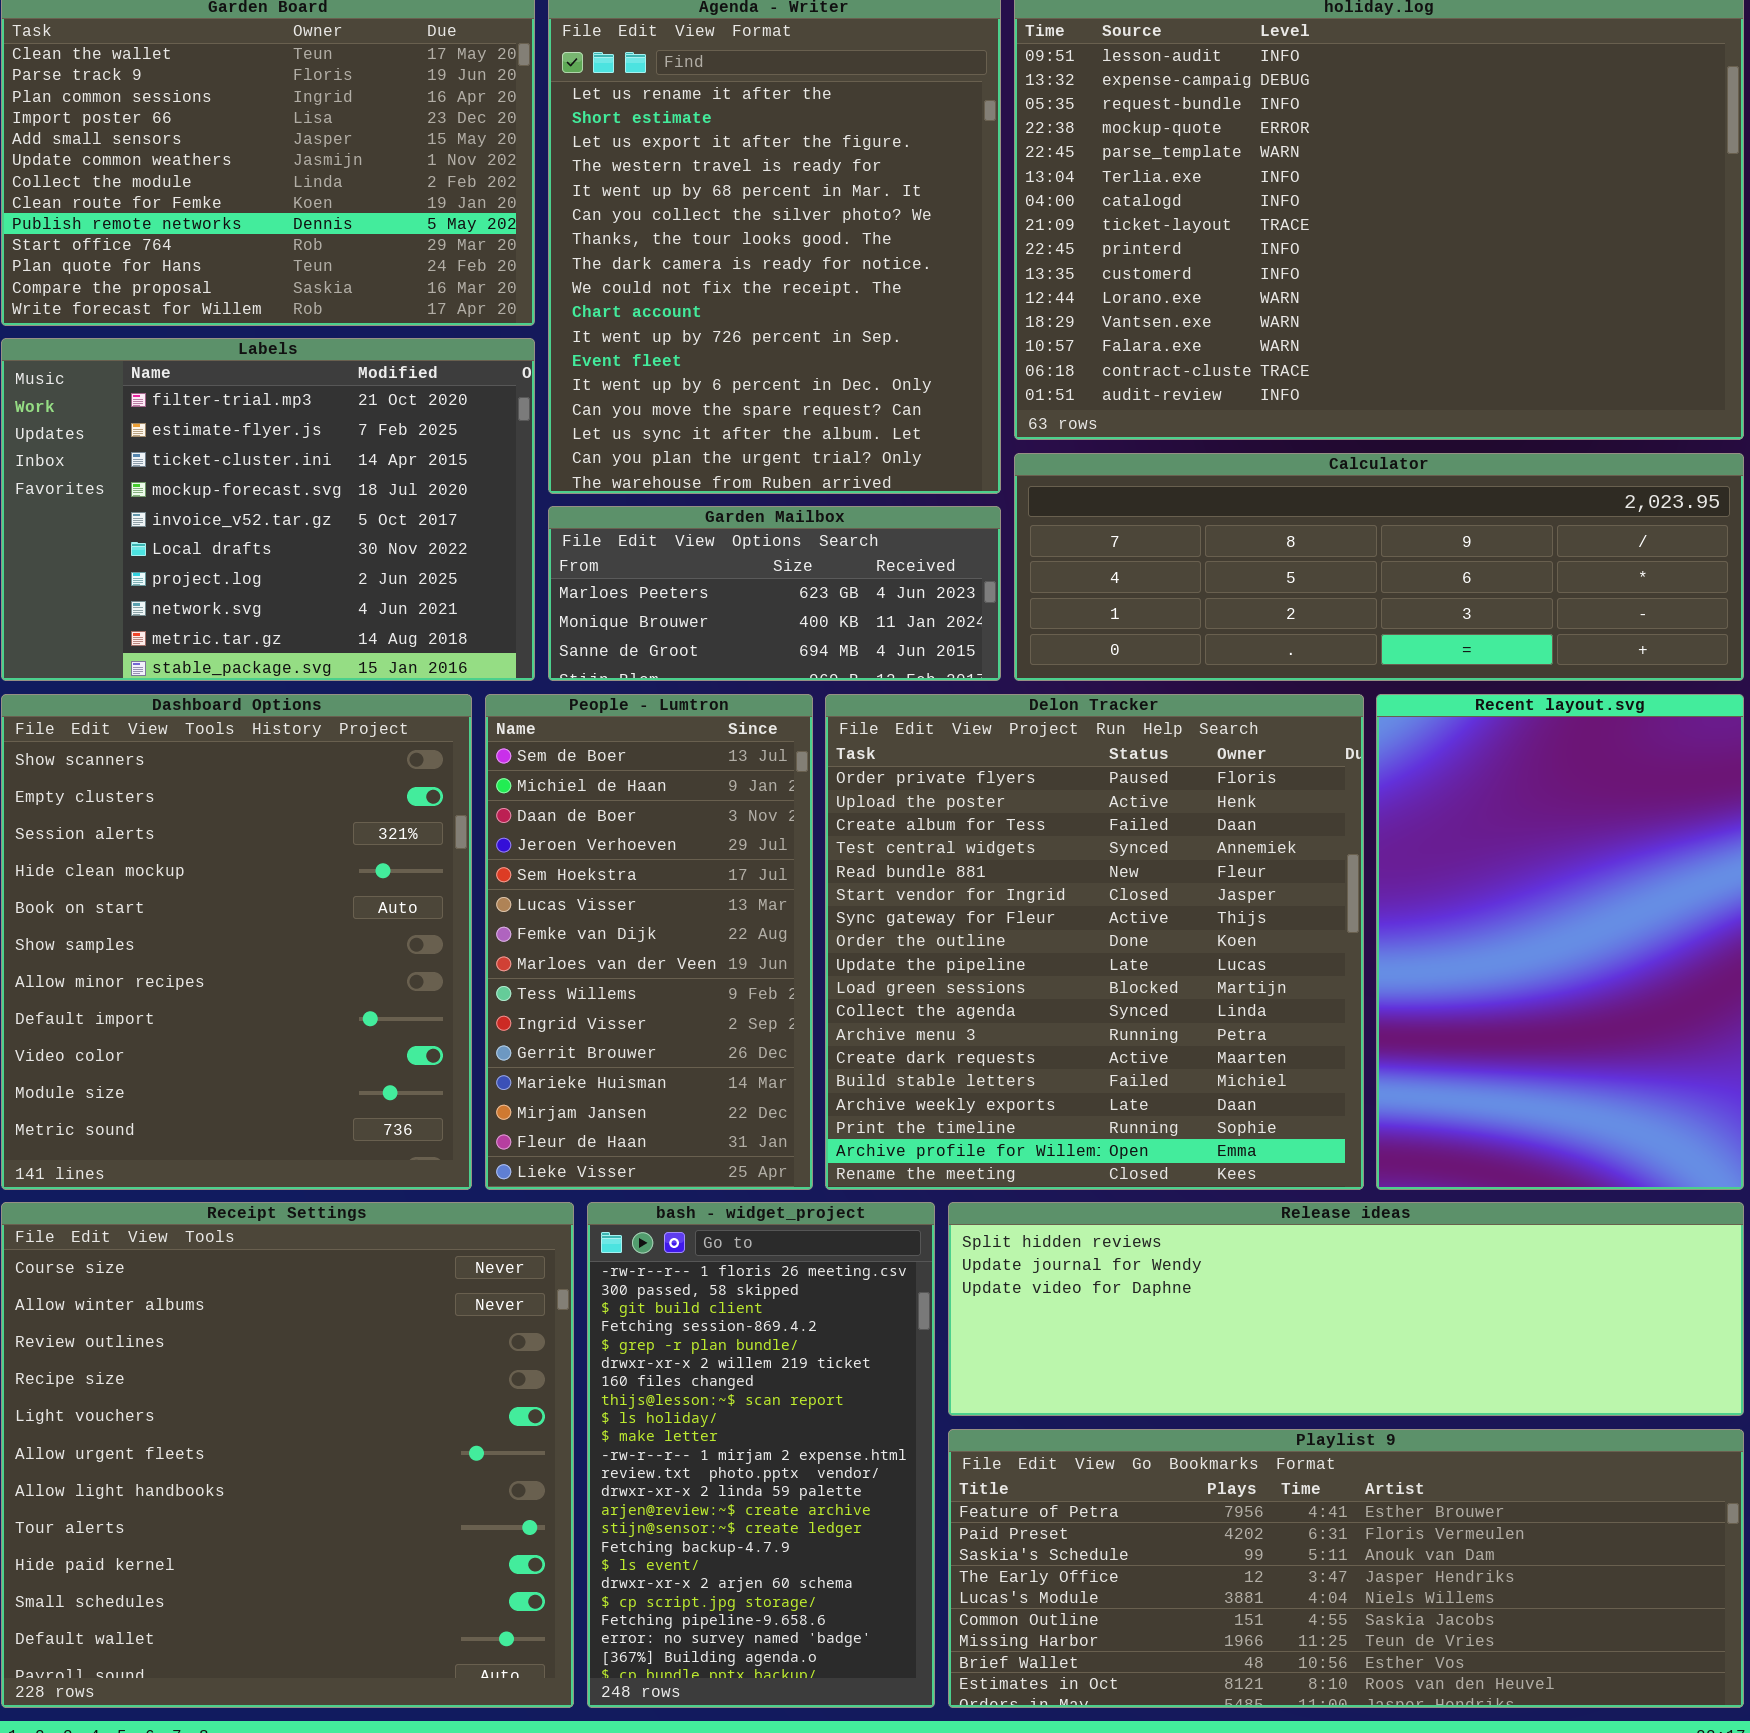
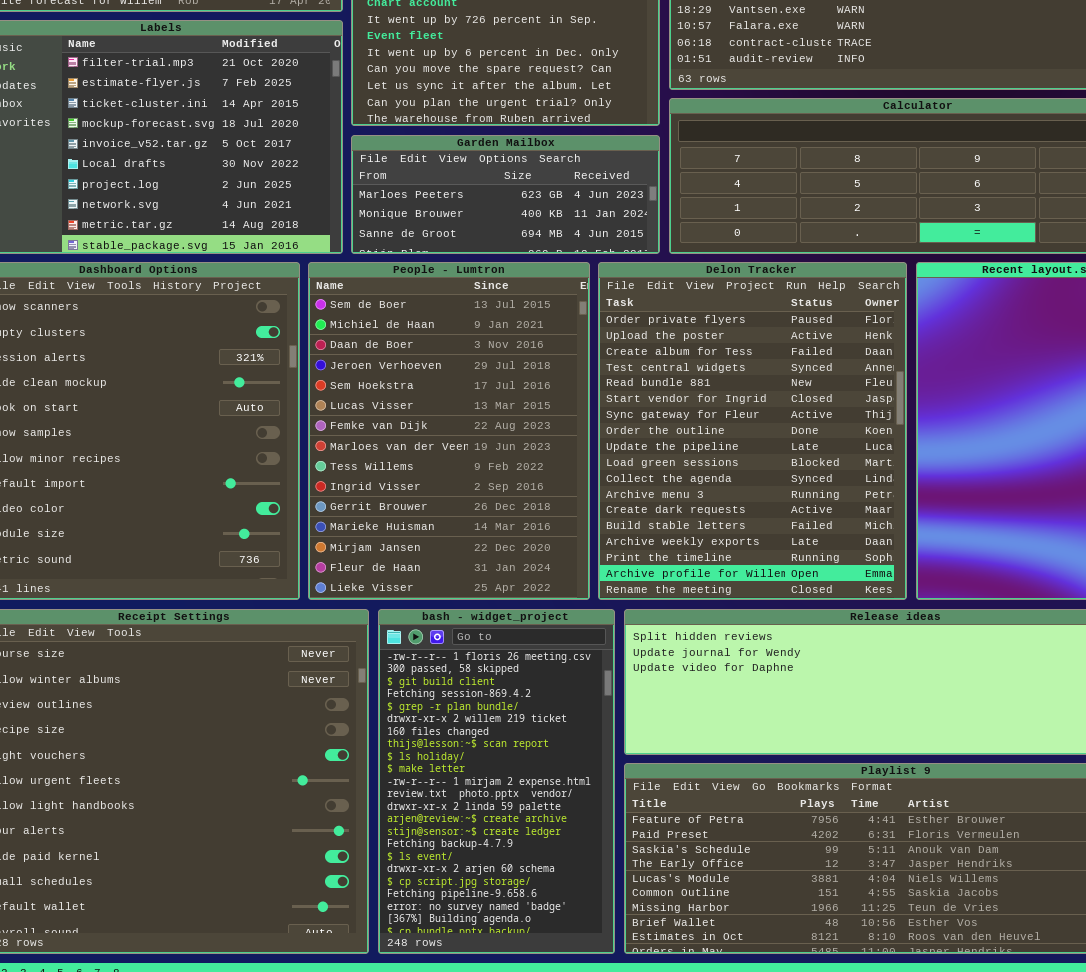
People - Lumtron: [485,694,813,1190] -> [308,262,590,600], resized
Delon Tracker: [825,694,1364,1190] -> [598,262,907,600], resized

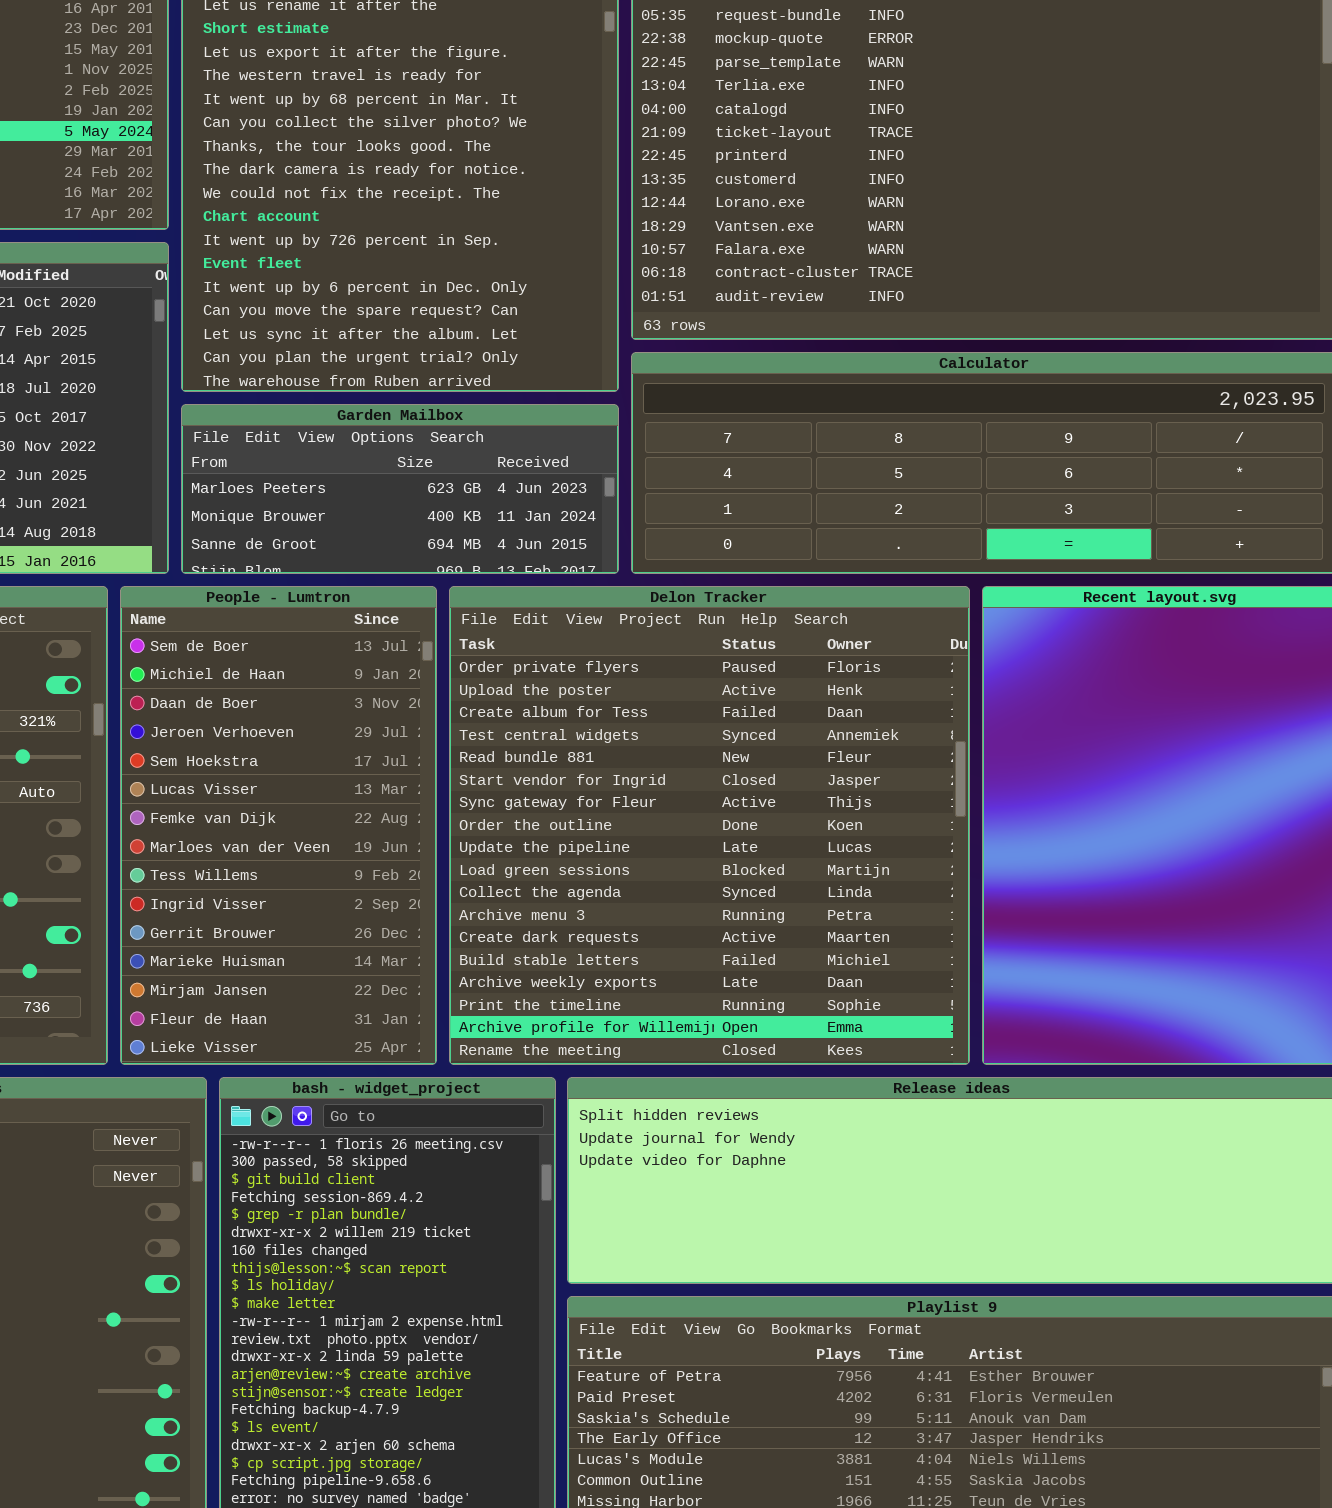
People - Lumtron: [308,262,590,600] -> [120,586,437,1065], resized
Delon Tracker: [598,262,907,600] -> [449,586,970,1065], resized

